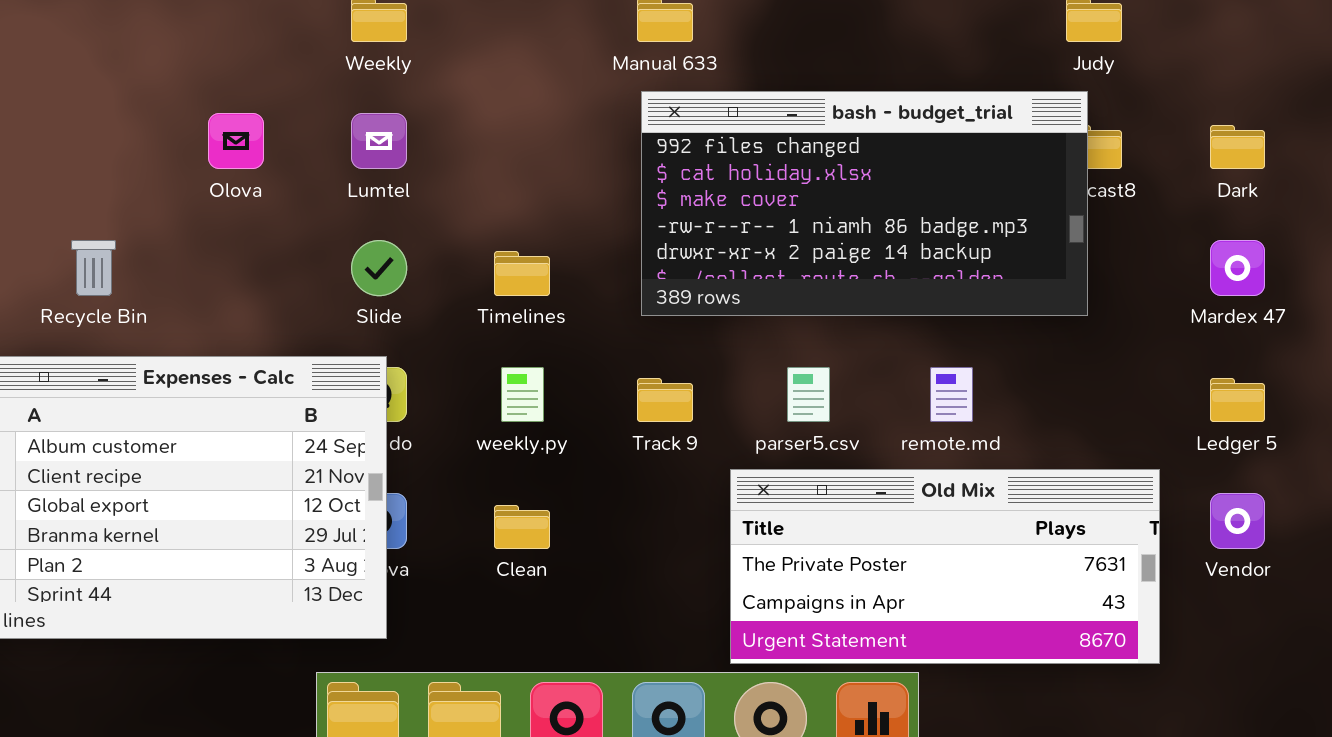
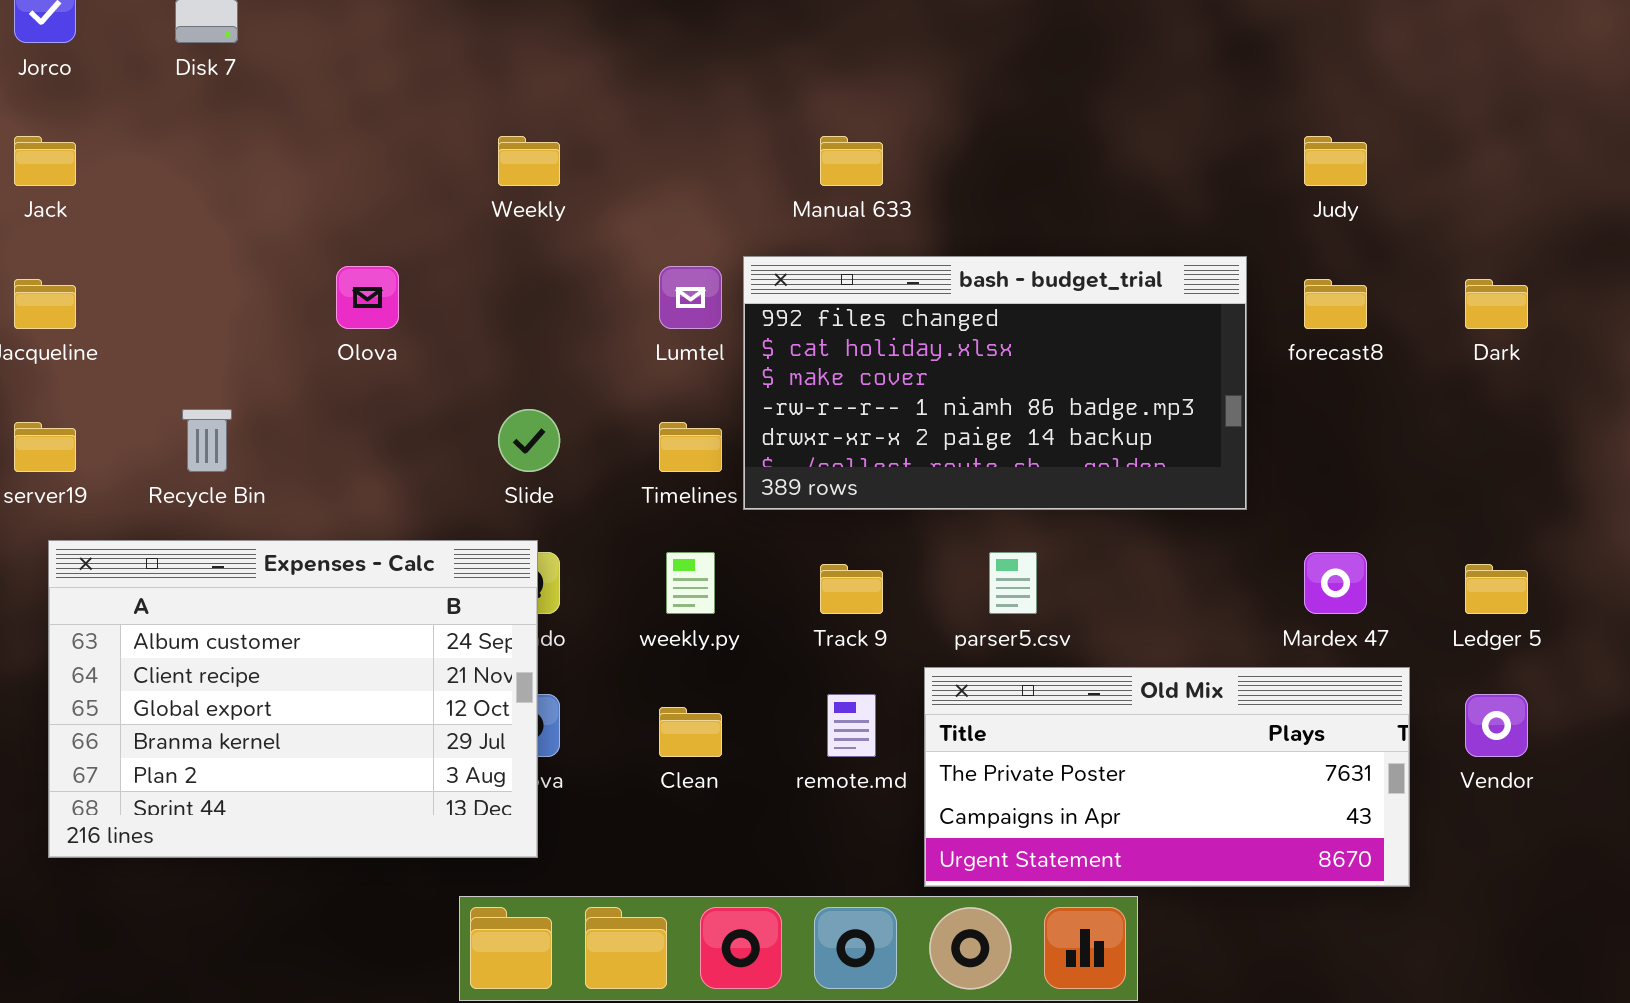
bash - budget_trial: [641,91,1088,316] -> [743,256,1247,510], moved
Lumtel: [351,113,407,169] -> [659,266,722,329], moved
Mardex 47: [1210,240,1265,296] -> [1304,552,1367,614], moved
remote.md: [930,367,973,422] -> [827,694,876,757], moved

